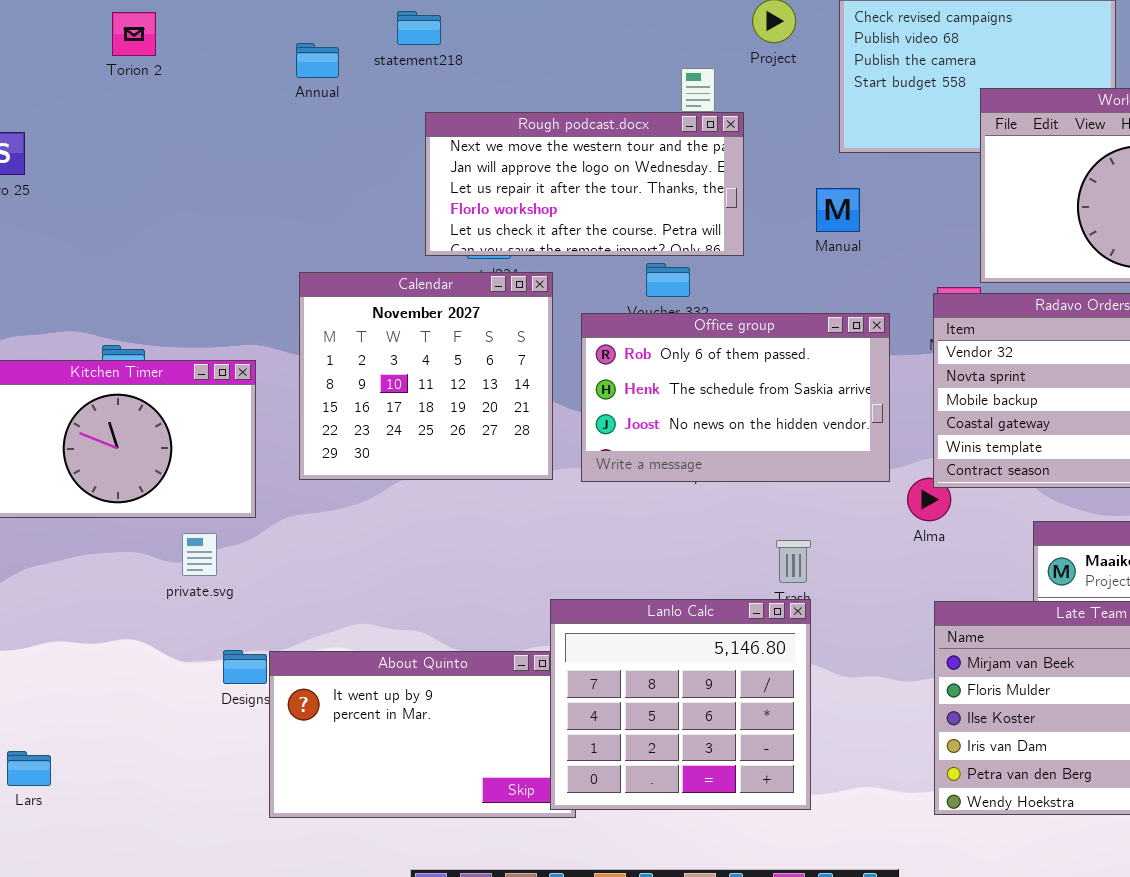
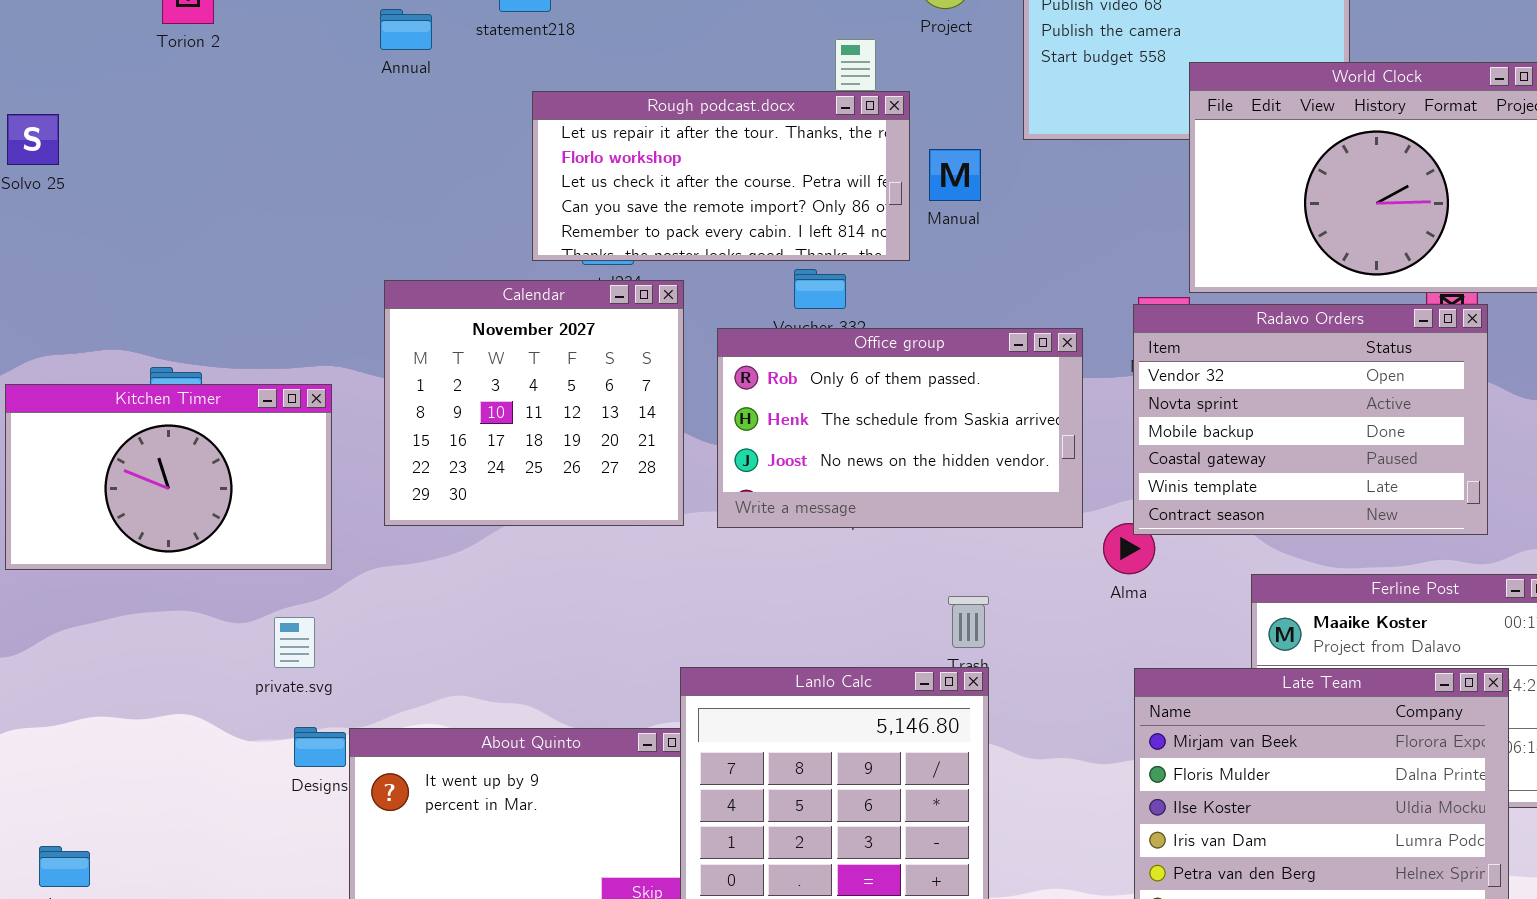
Rough podcast.docx: [425,112,744,256] -> [532,91,910,261], scrolled down 2 rows
Manual: [816,188,860,232] -> [929,149,981,201], moved
private.svg: [182,533,217,576] -> [274,617,315,668], moved

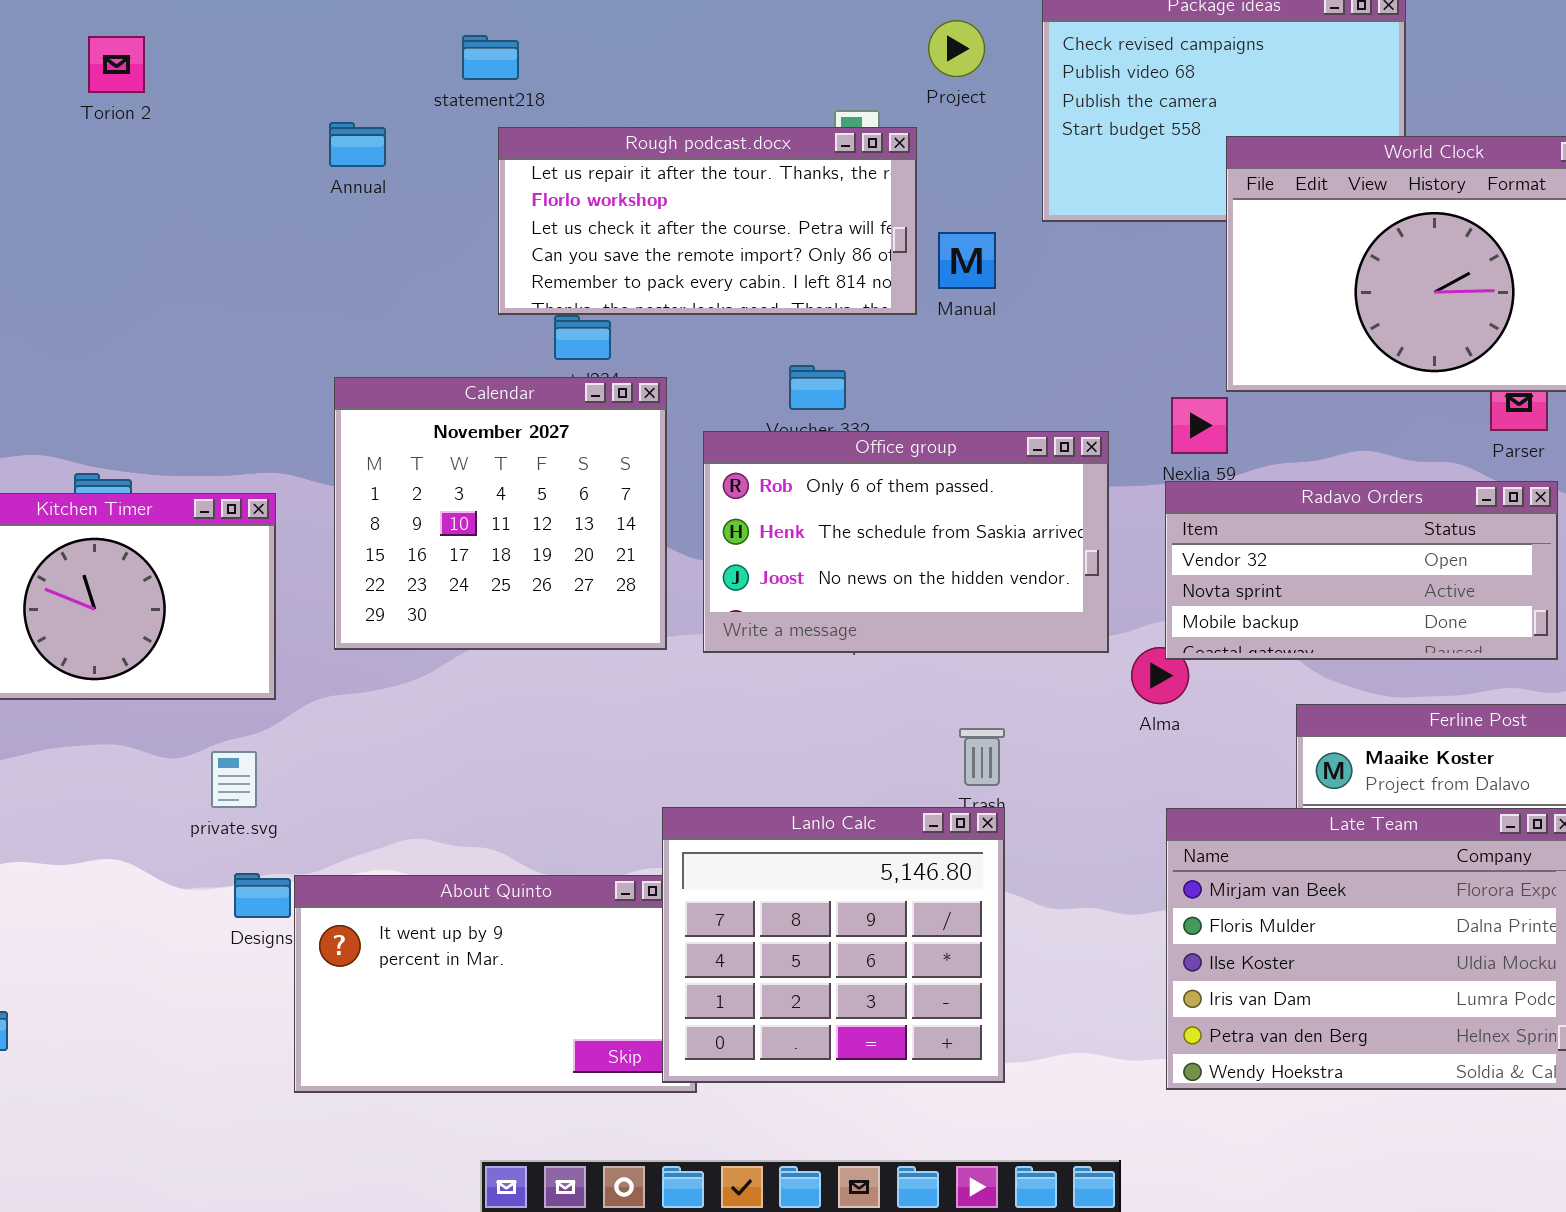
Annual: [380,9,432,50] -> [329,122,386,167], moved
Rough podcast.docx: [532,91,910,261] -> [498,127,917,315], moved
Radavo Orders: [1133,304,1488,535] -> [1165,481,1558,660], resized

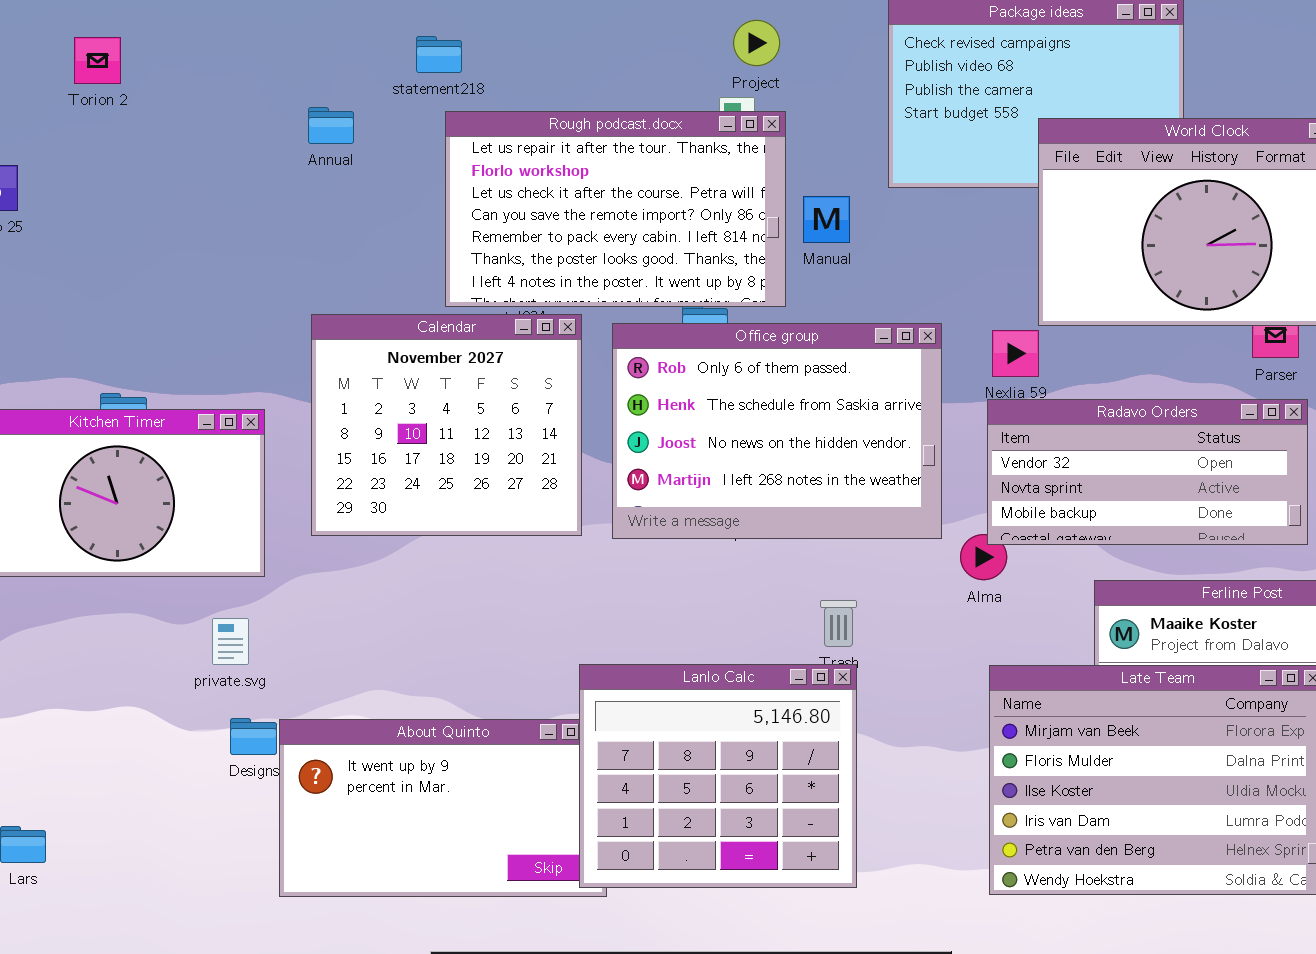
Project: [928,20,985,77] -> [733,20,780,66], moved
Torion 2: [88,36,145,93] -> [74,37,121,84], moved
Rough podcast.docx: [498,127,917,315] -> [445,111,786,307], resized
Office group: [703,431,1109,653] -> [612,323,942,539], resized

